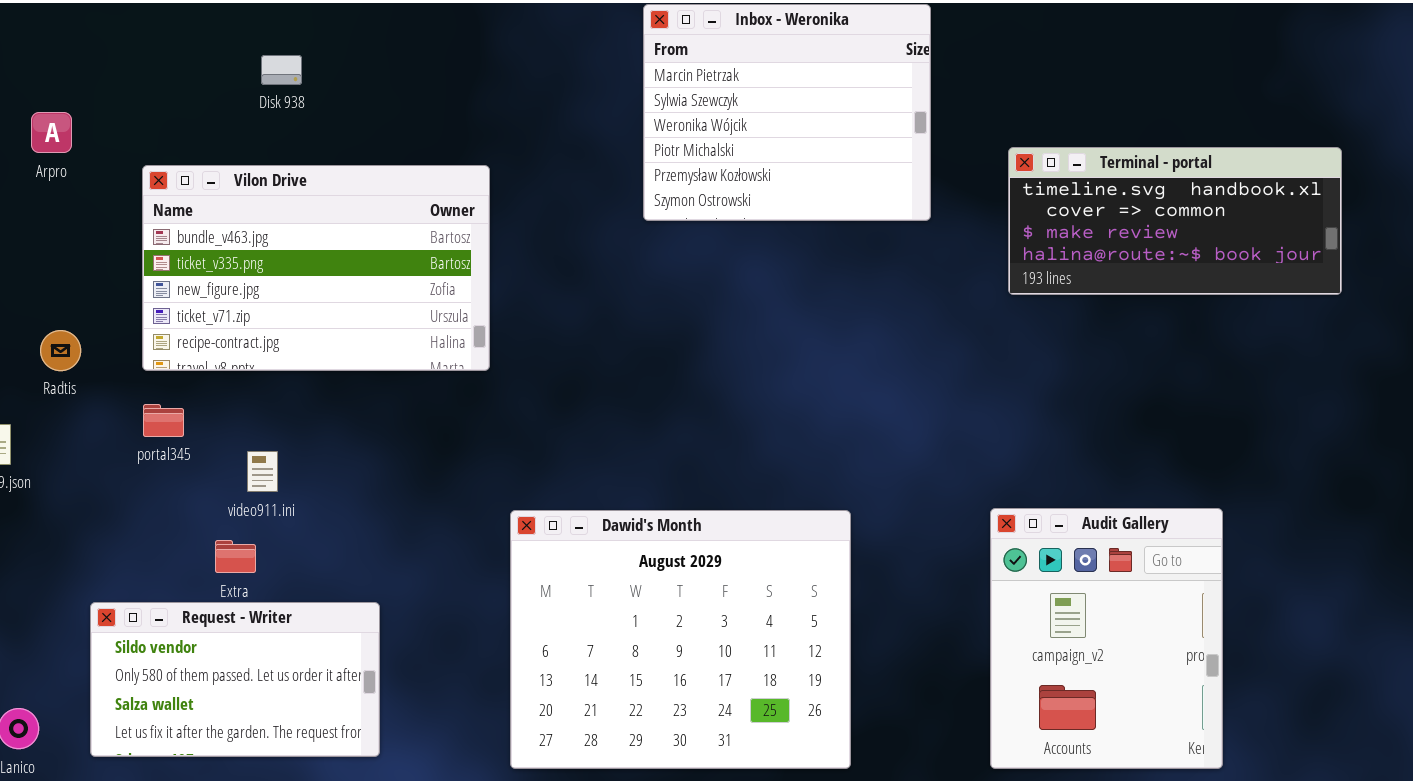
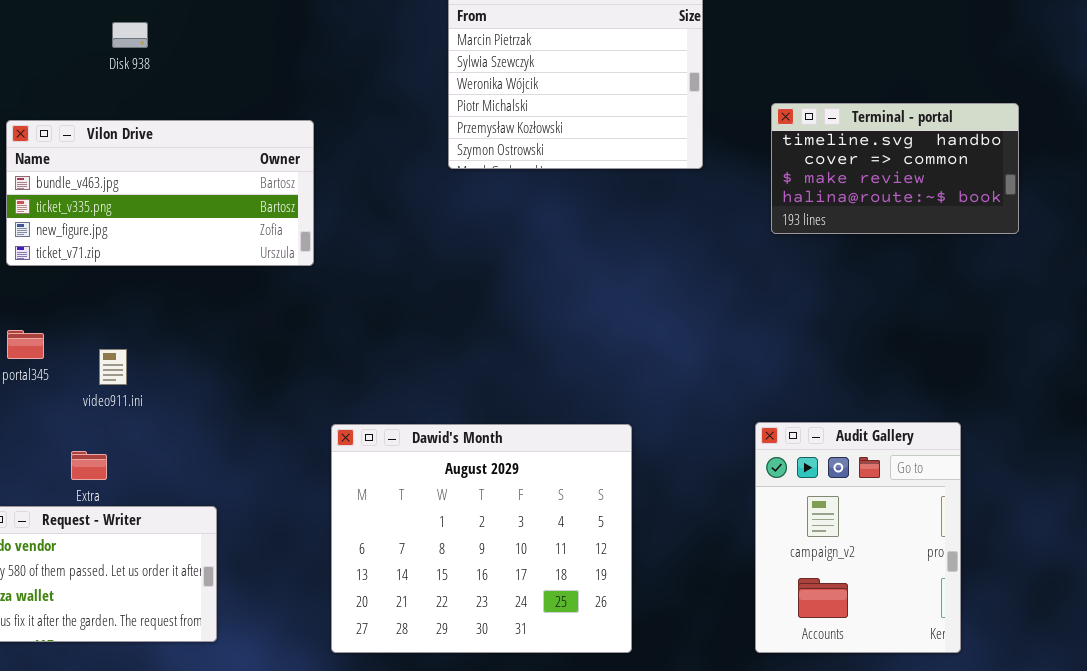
Terminal - portal: [1008,147,1342,295] -> [771,103,1019,234], resized
Vilon Drive: [142,165,490,371] -> [6,120,314,266], resized
video911.ini: [247,451,278,492] -> [99,349,127,385], moved

